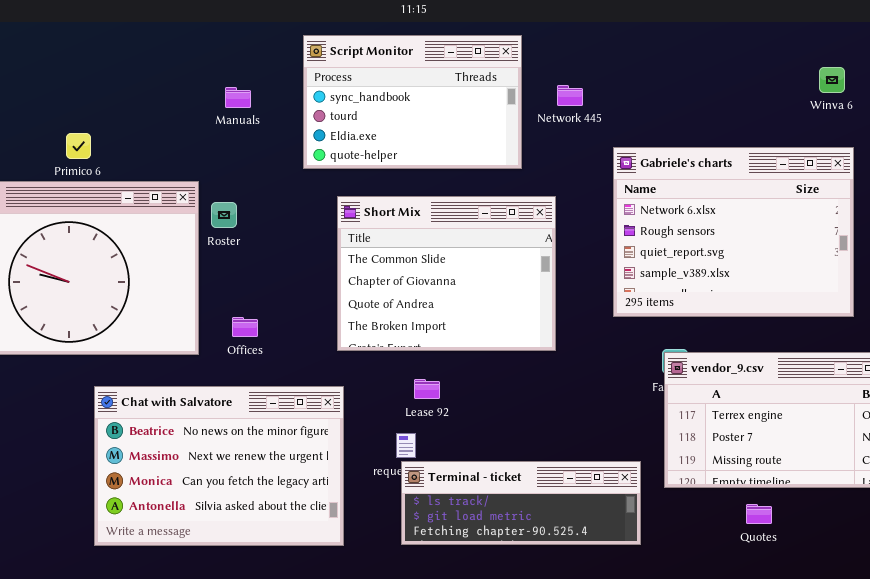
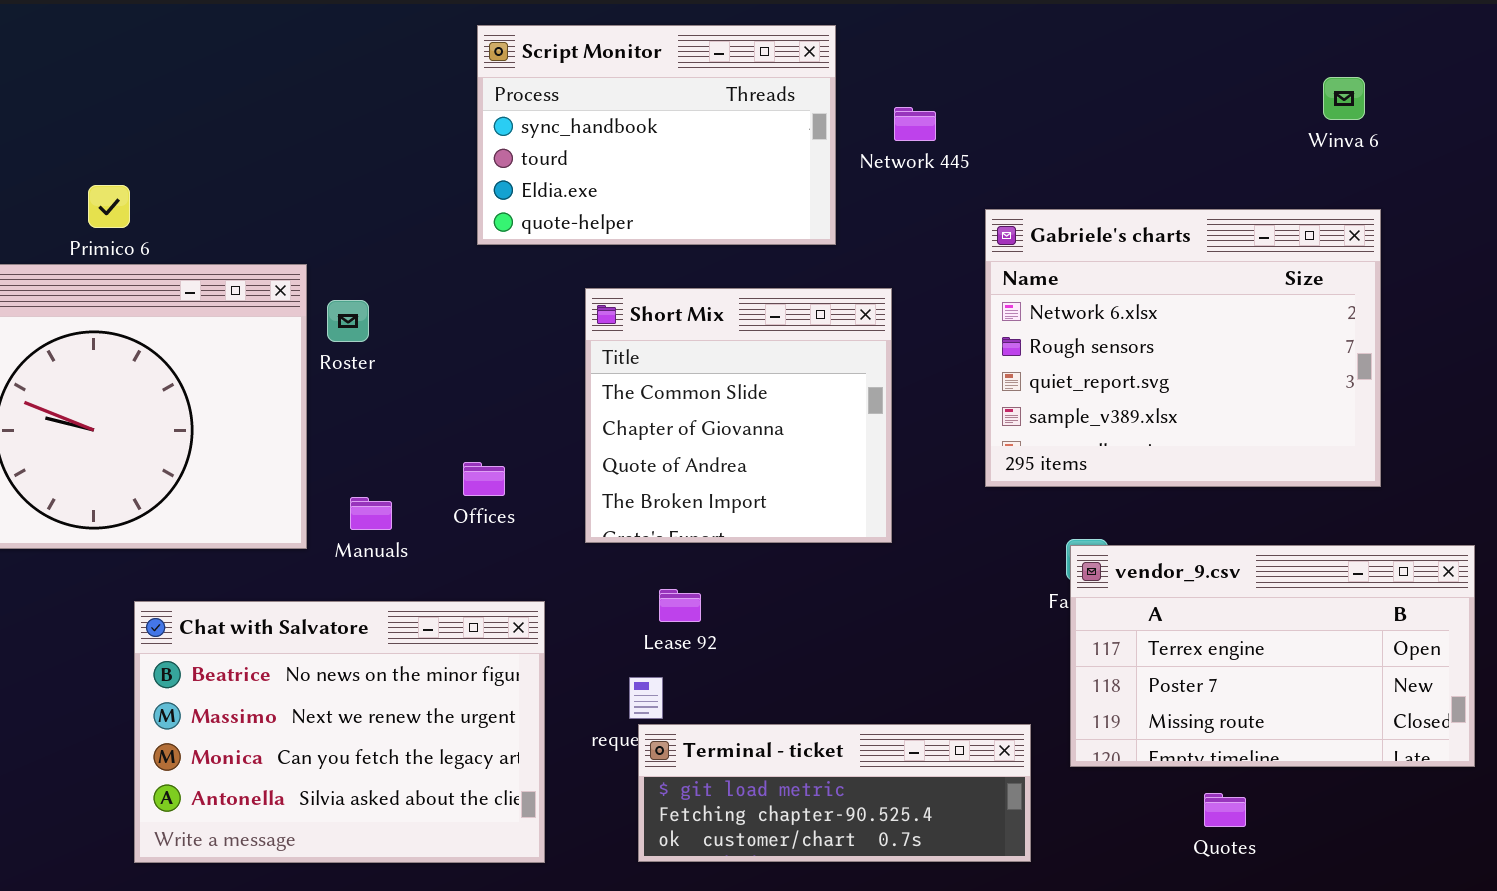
Manuals: [225,87,251,108] -> [350,497,392,530], moved
Short Mix: [337,196,556,351] -> [585,288,892,543], resized
Offices: [232,317,258,337] -> [463,462,505,496], moved
Terminal - ticket: [401,461,641,545] -> [638,724,1031,862], scrolled down 1 row

